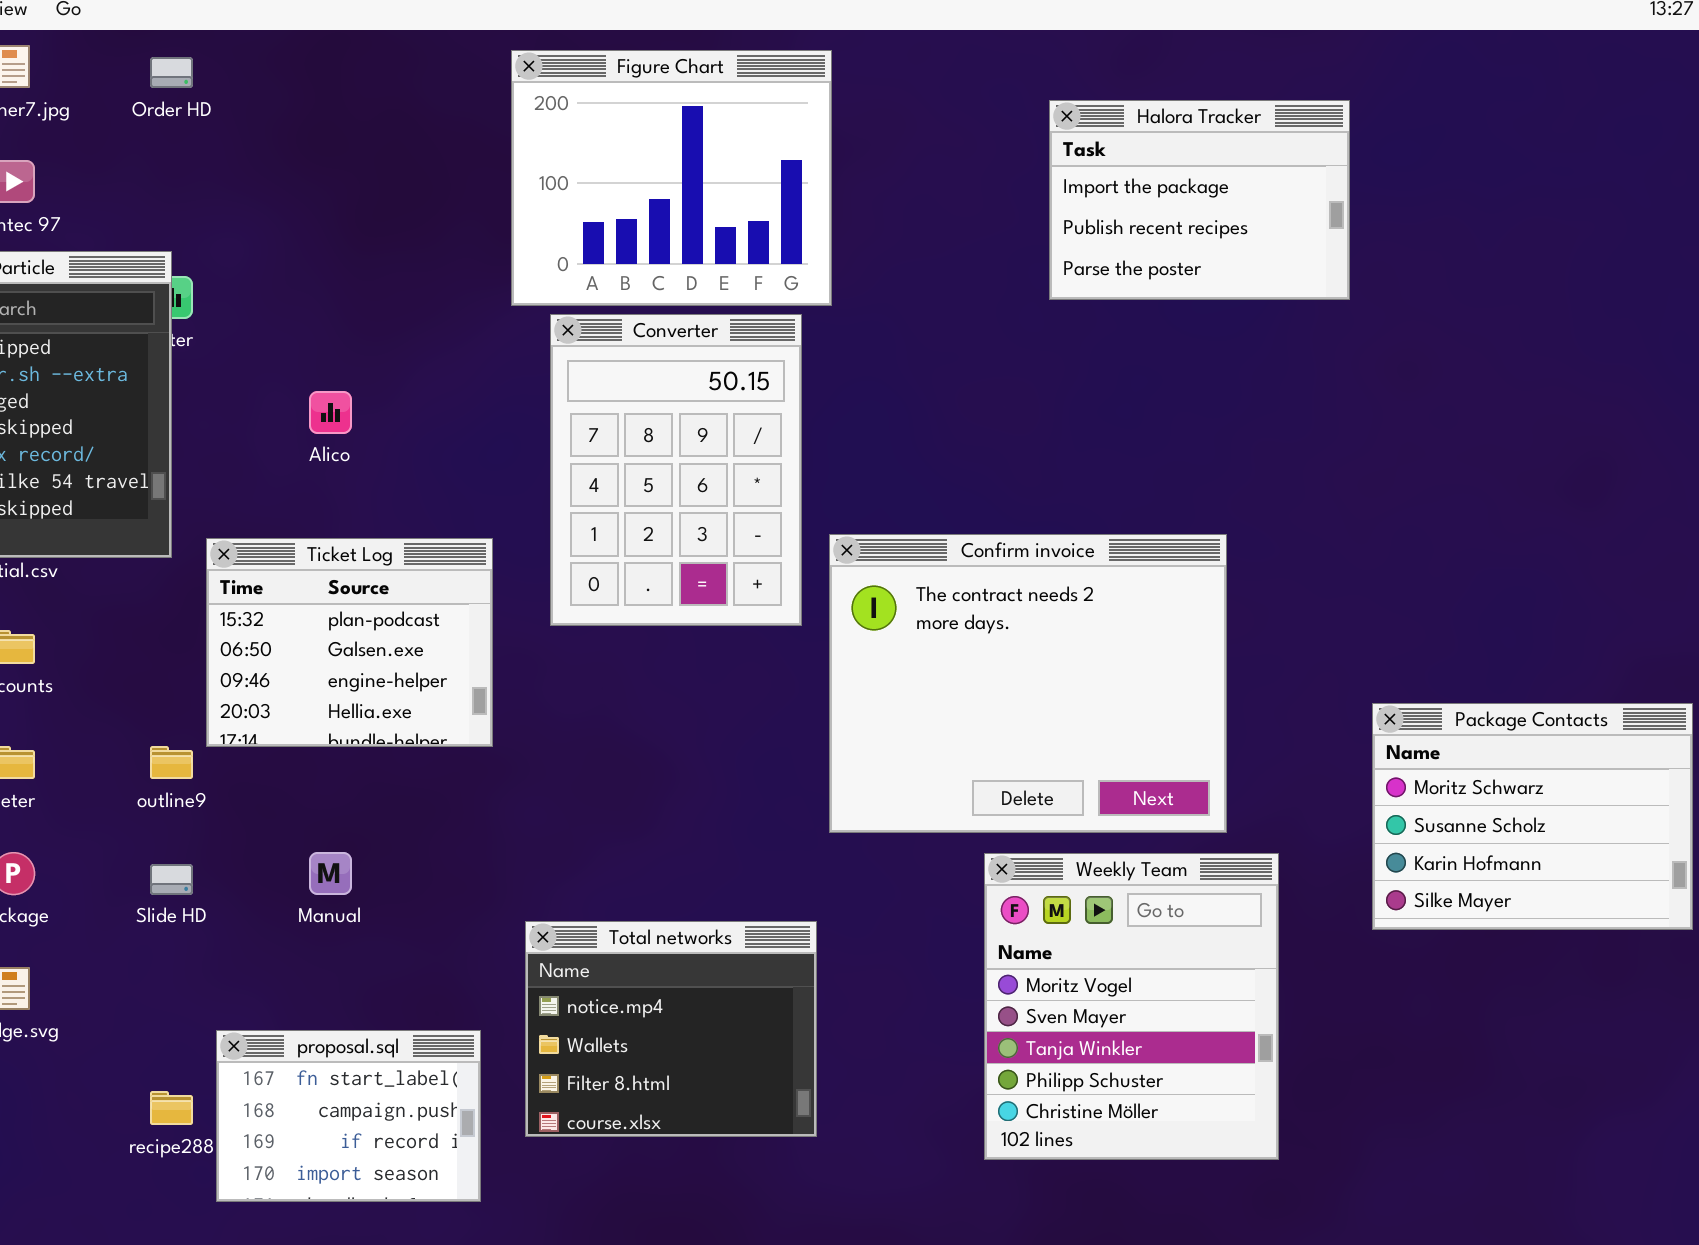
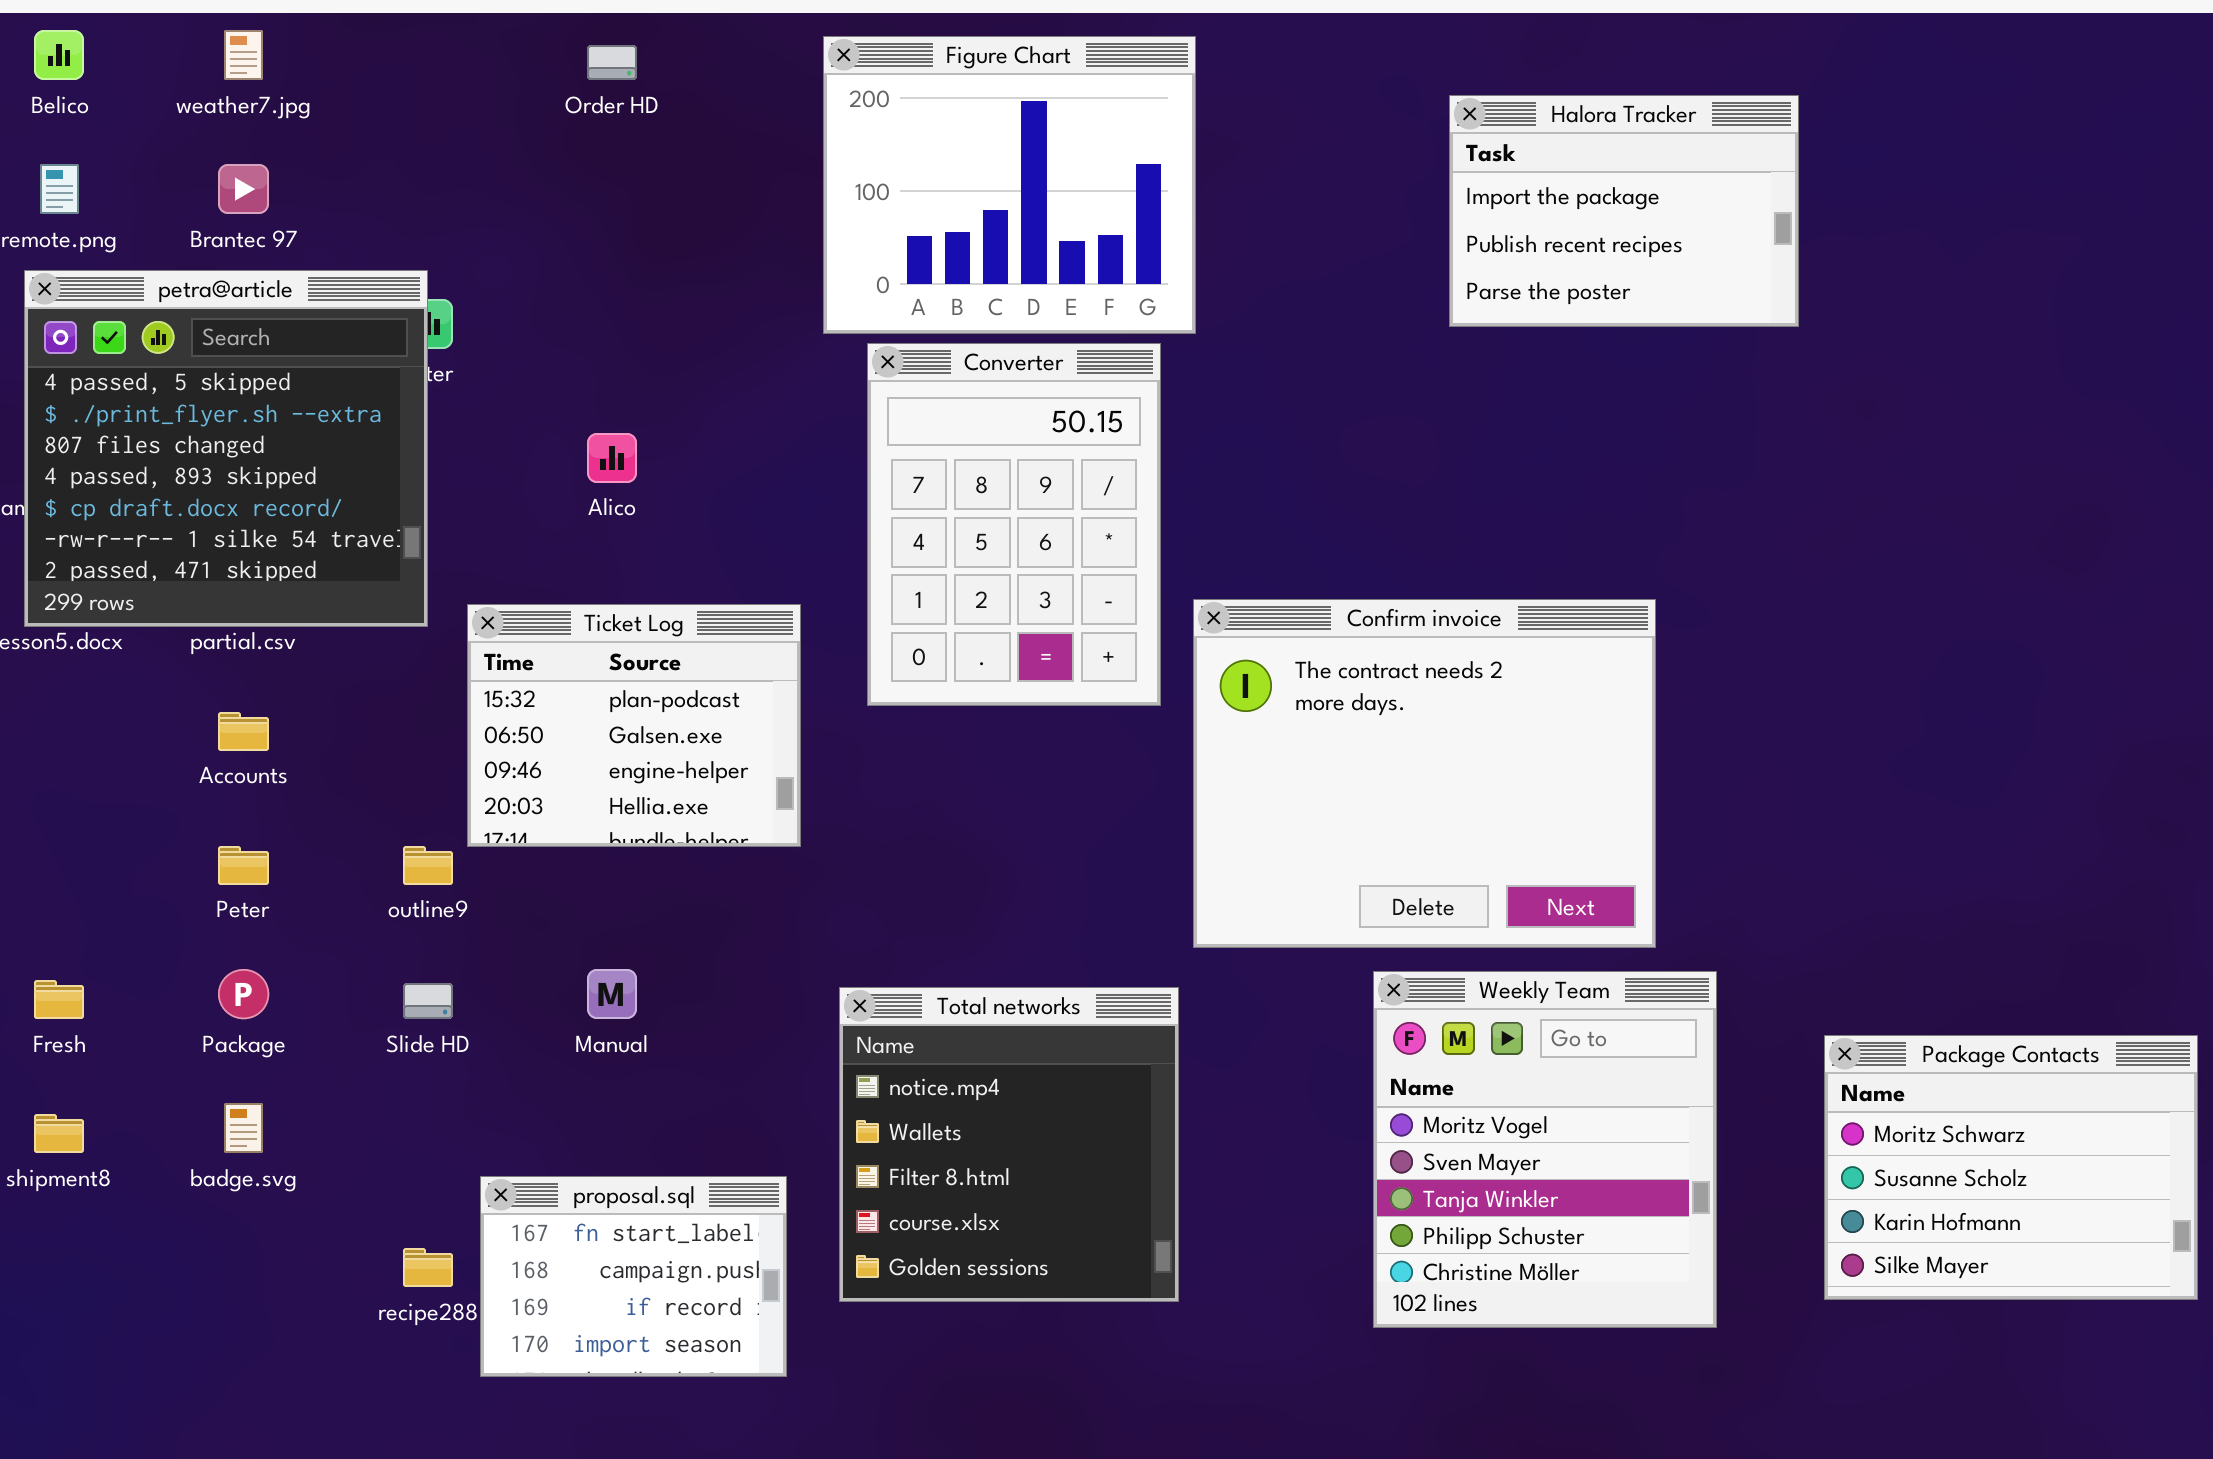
Order HD: [150,57,193,88] -> [587,45,637,80], moved
Package Contacts: [1372,703,1693,930] -> [1824,1035,2198,1300], moved
Total networks: [525,921,817,1137] -> [839,987,1179,1302], resized

